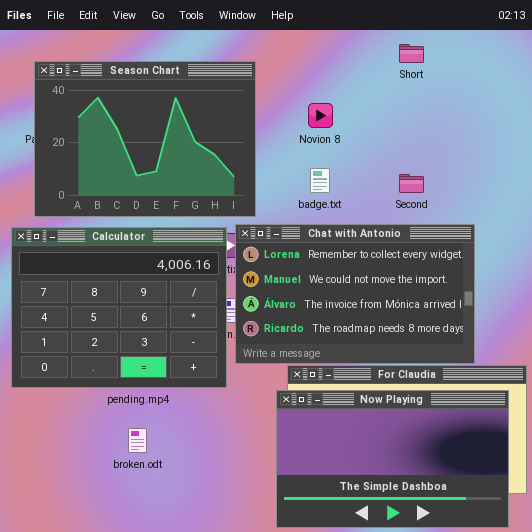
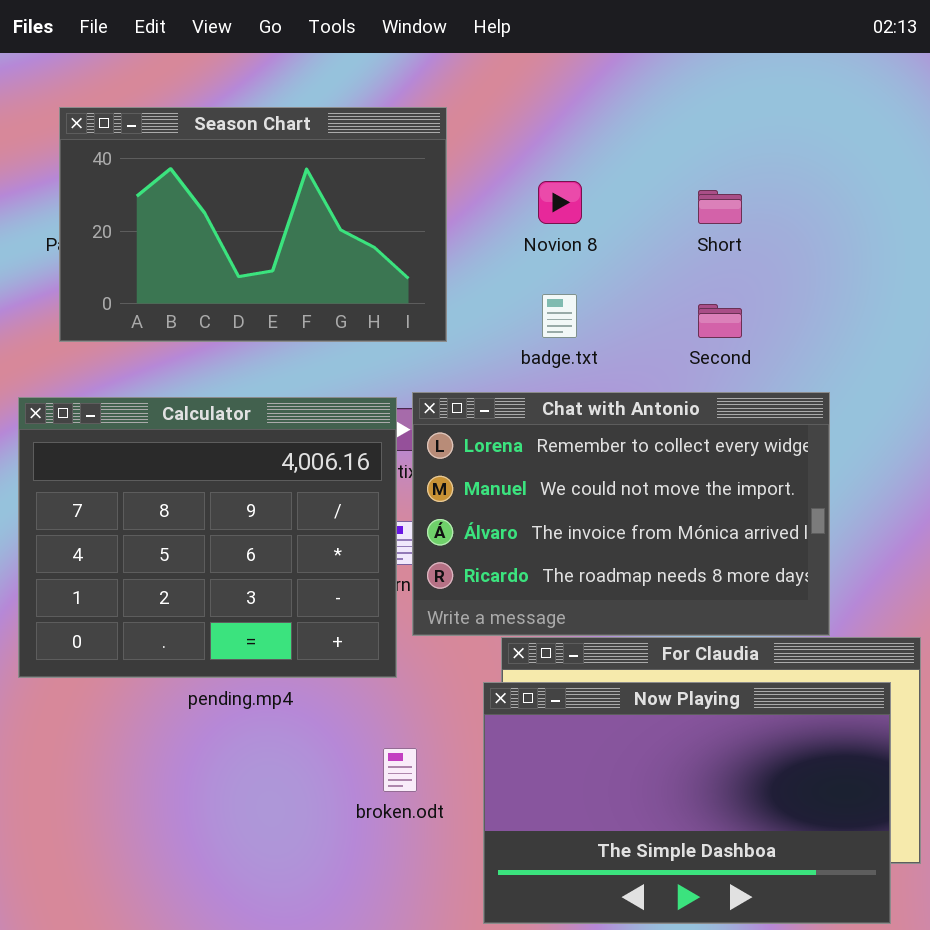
Short: [399,44,424,63] -> [698,190,742,224], moved
Season Chart: [34,61,256,217] -> [59,107,447,342], resized
broken.odt: [128,428,147,453] -> [383,748,417,792], moved

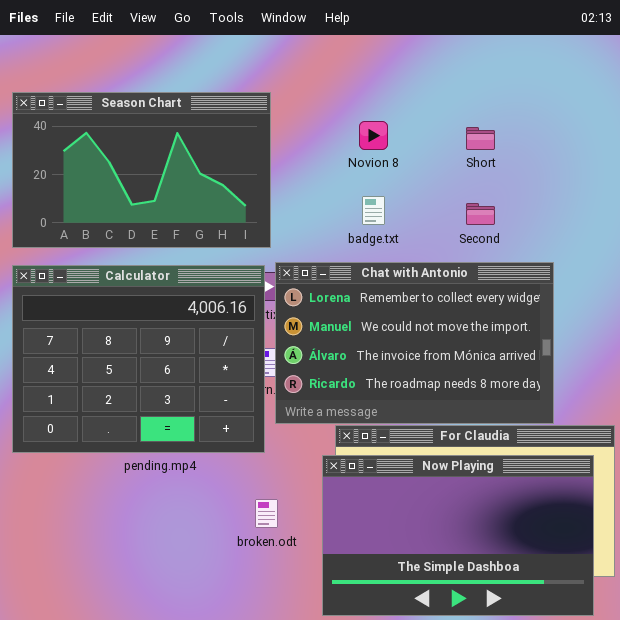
Season Chart: [59,107,447,342] -> [12,92,271,248], moved

